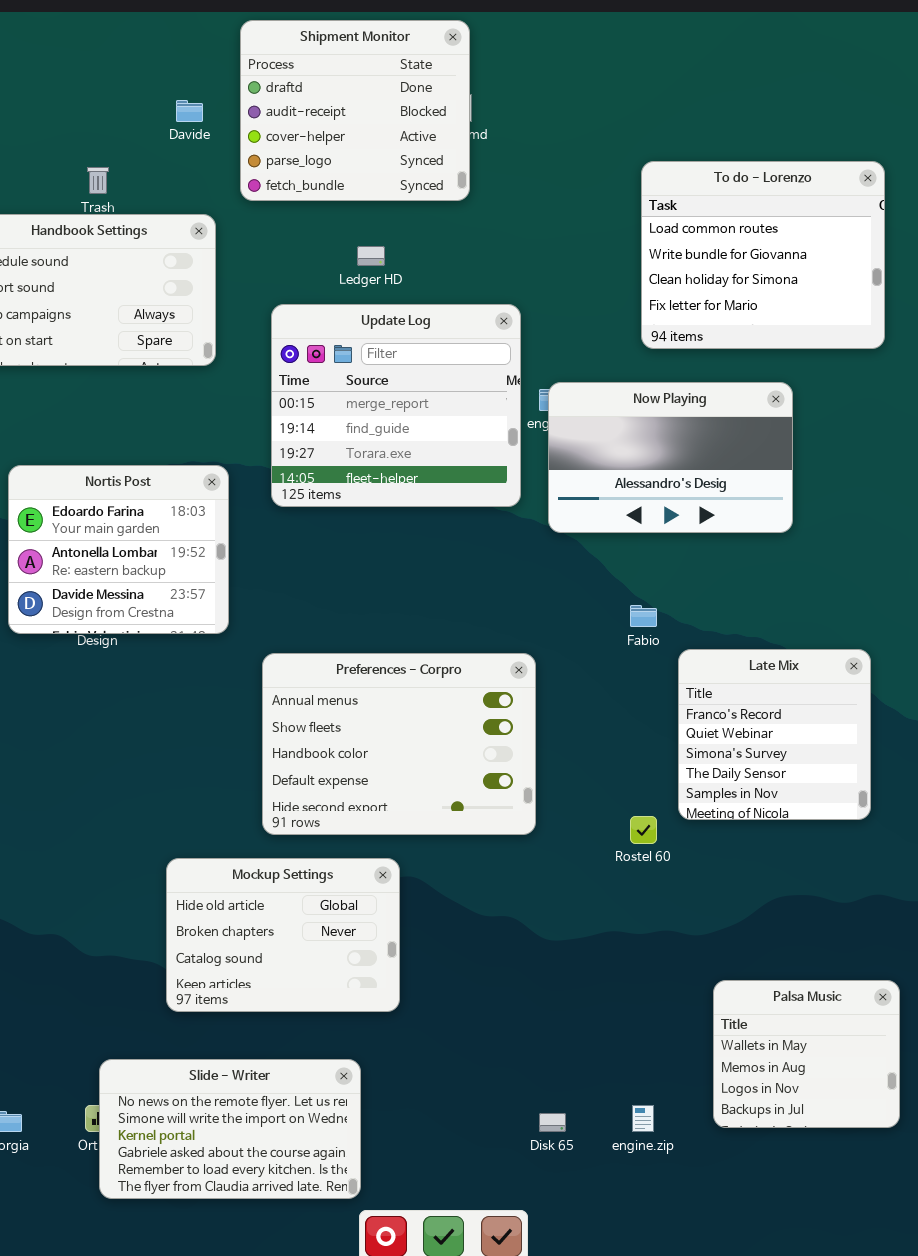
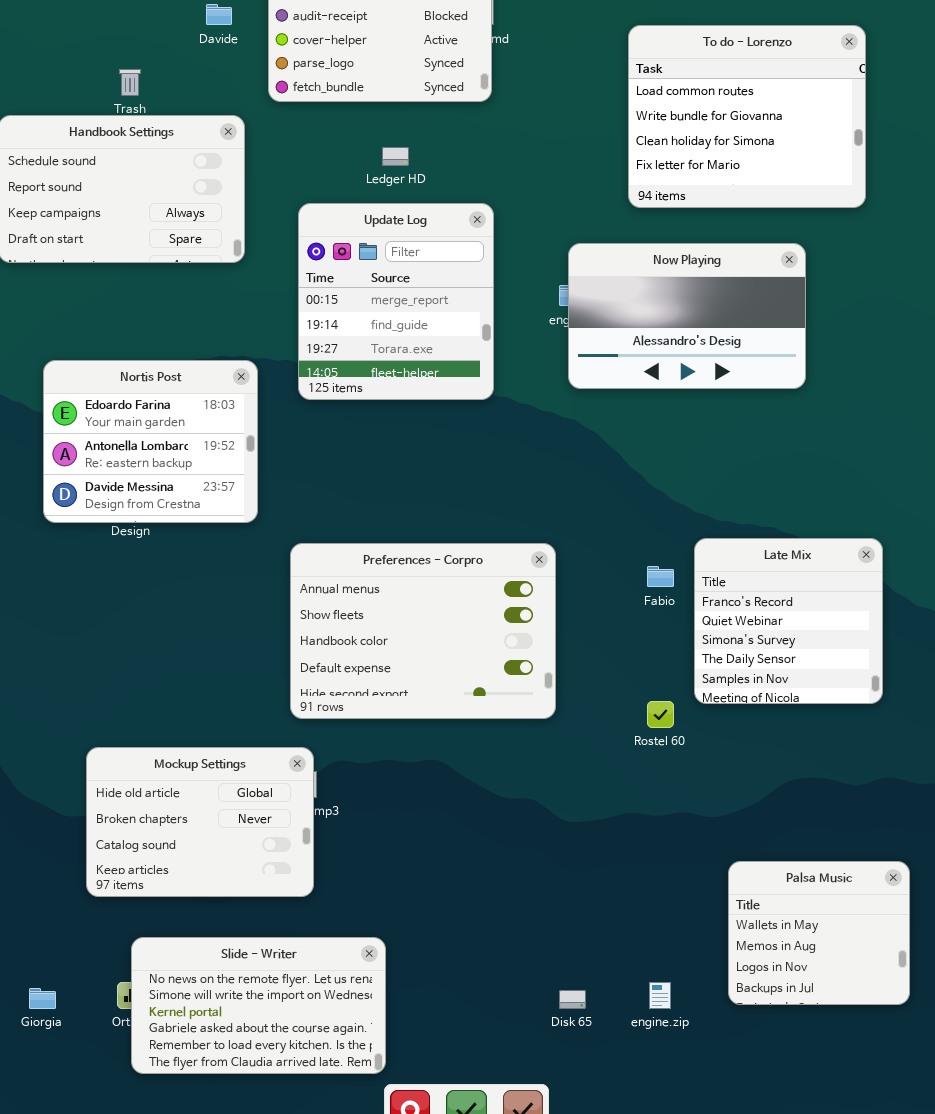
To do - Lorenzo: [641,161,885,349] -> [628,25,866,208], moved
Update Log: [271,304,521,507] -> [298,203,494,400], resized
Now Playing: [548,382,793,533] -> [568,243,806,389], moved
Fabio: [630,605,657,627] -> [647,566,674,587], moved
Mockup Settings: [166,858,400,1012] -> [86,747,314,897], moved

